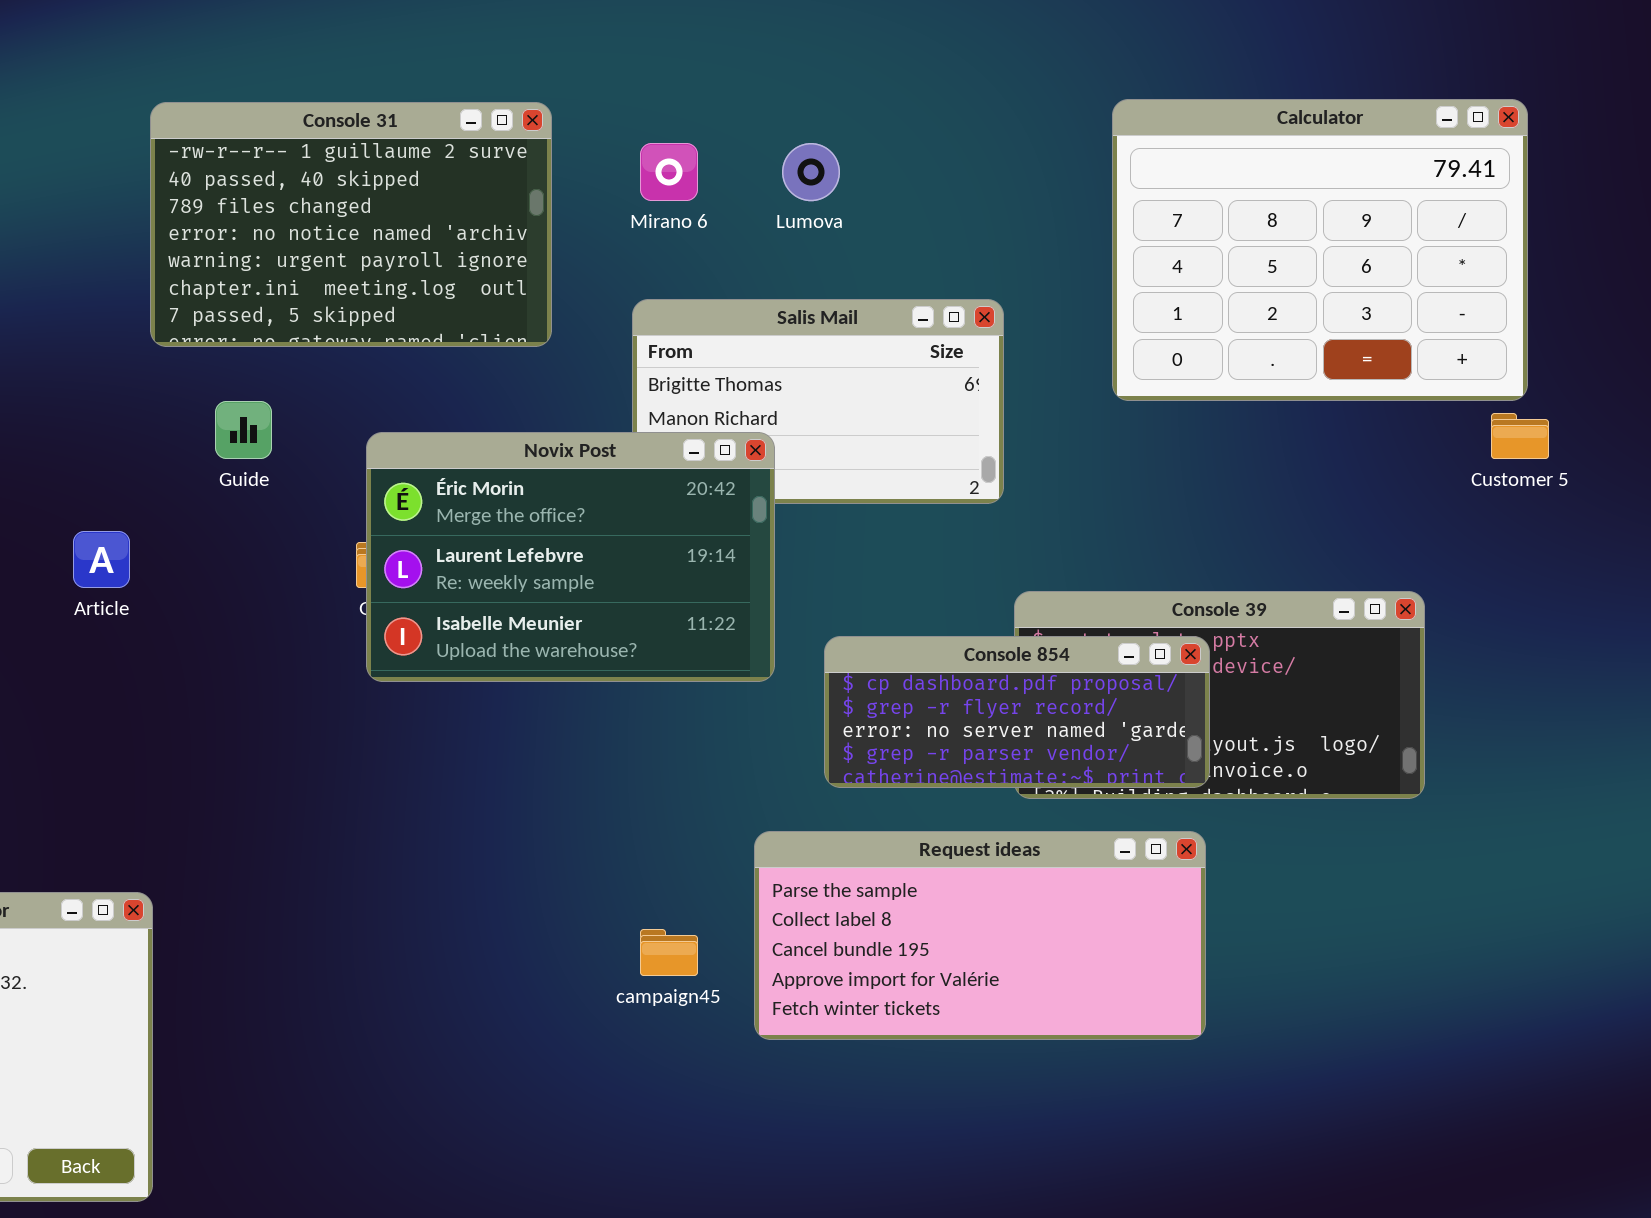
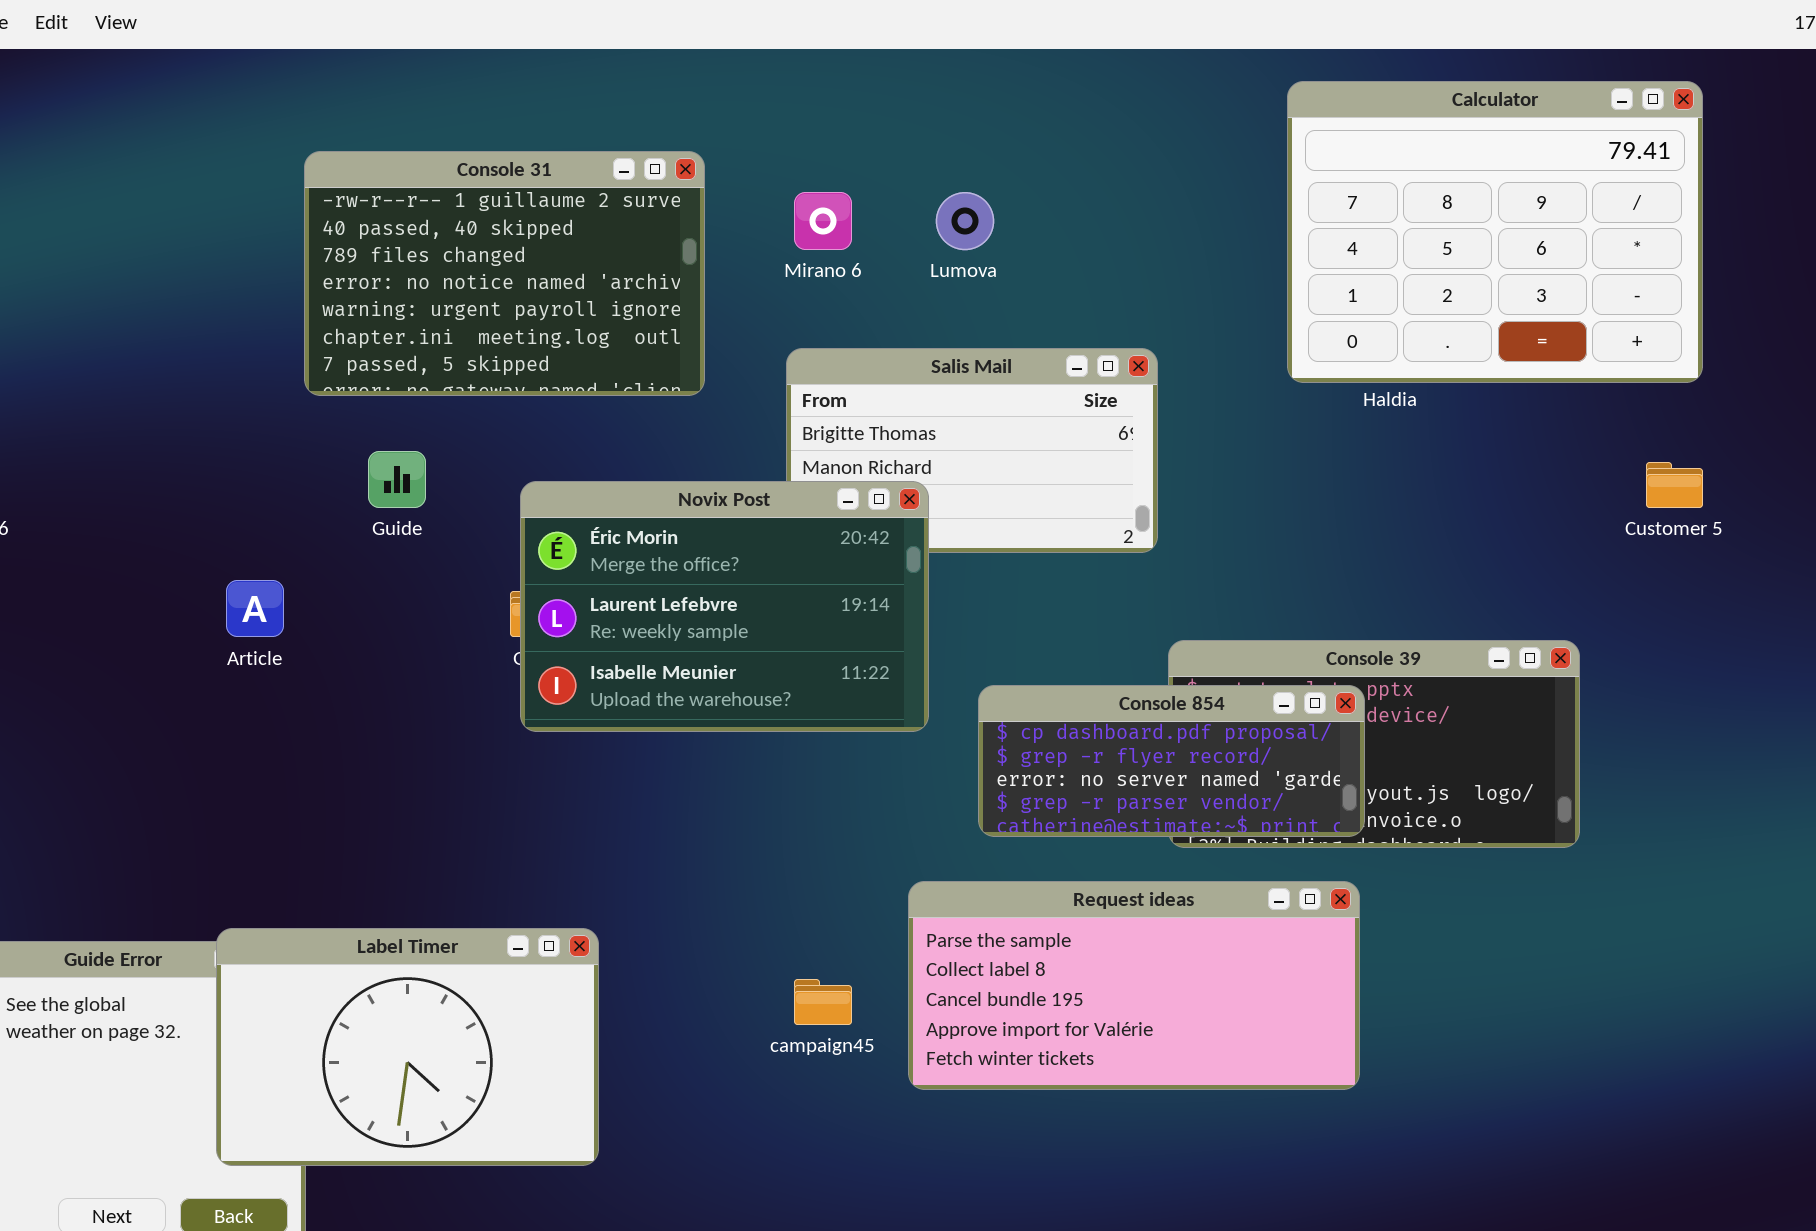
Calculator: [1112,99,1528,401] -> [1287,81,1703,383], moved
Label Timer: none -> [216,928,599,1166], opened

